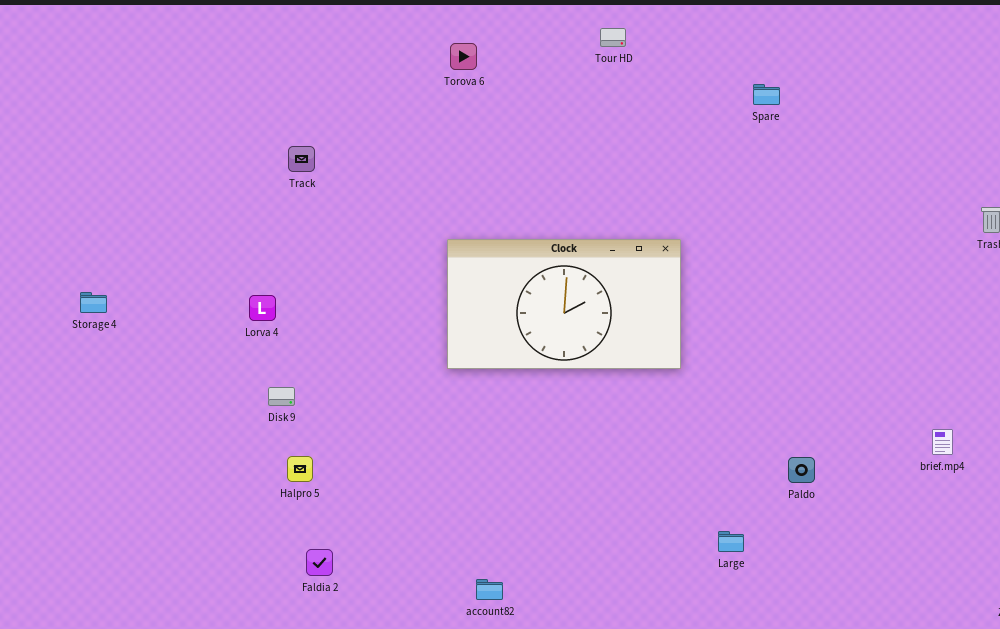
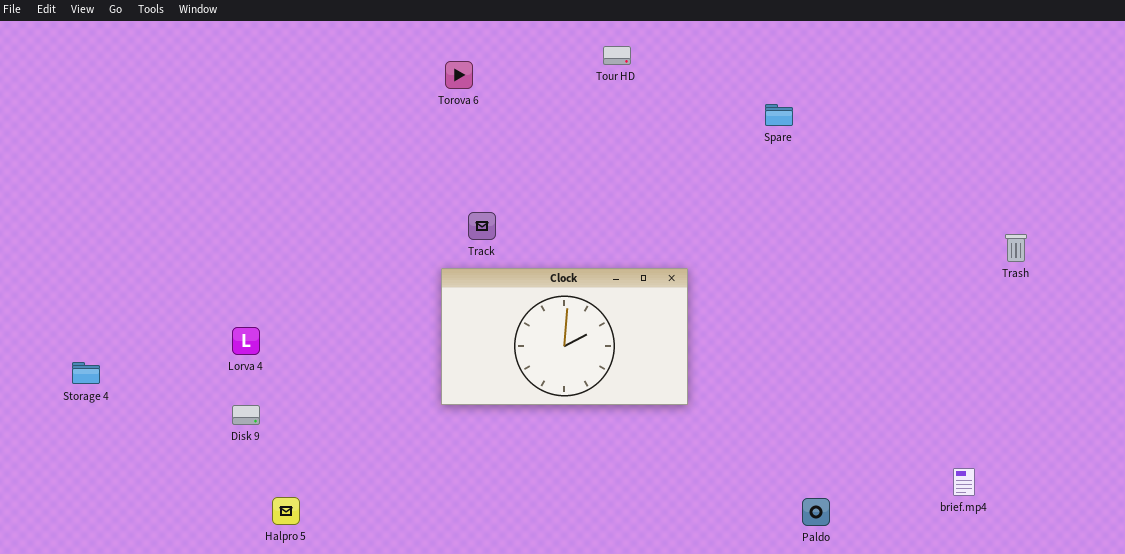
Track: [288,146,315,172] -> [468,212,496,240], moved
Storage 4: [80,292,107,313] -> [72,362,100,384], moved
Disk 9: [268,387,295,406] -> [232,405,260,425], moved

